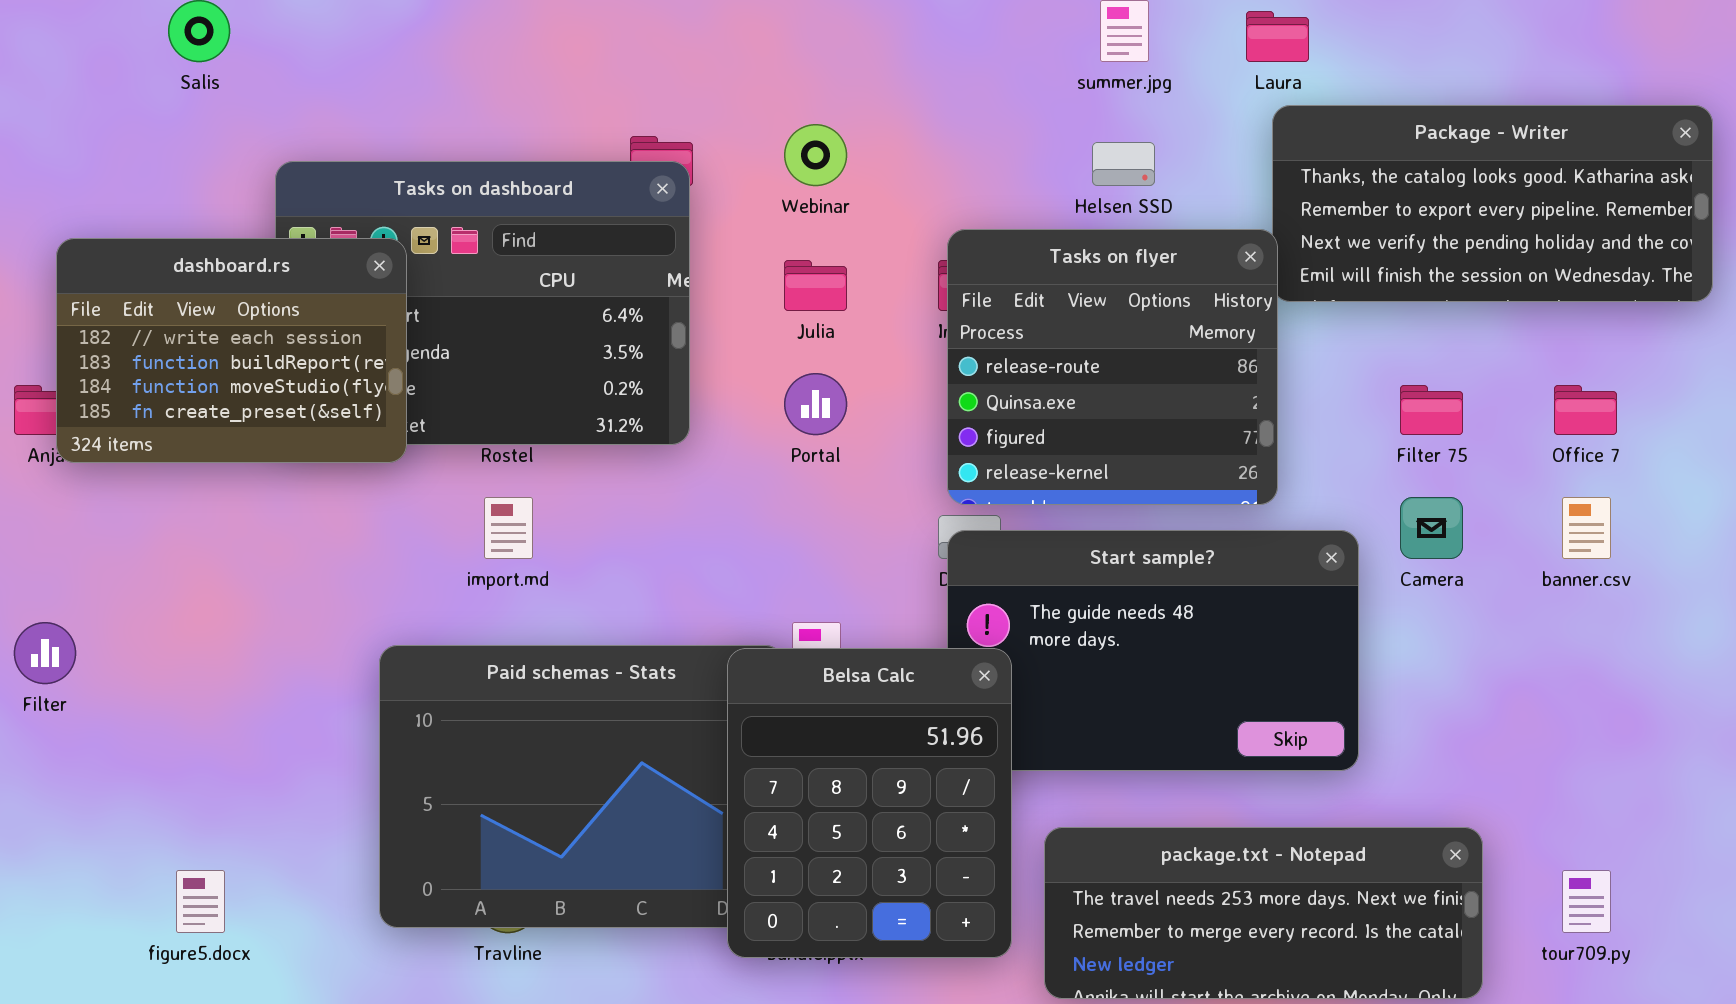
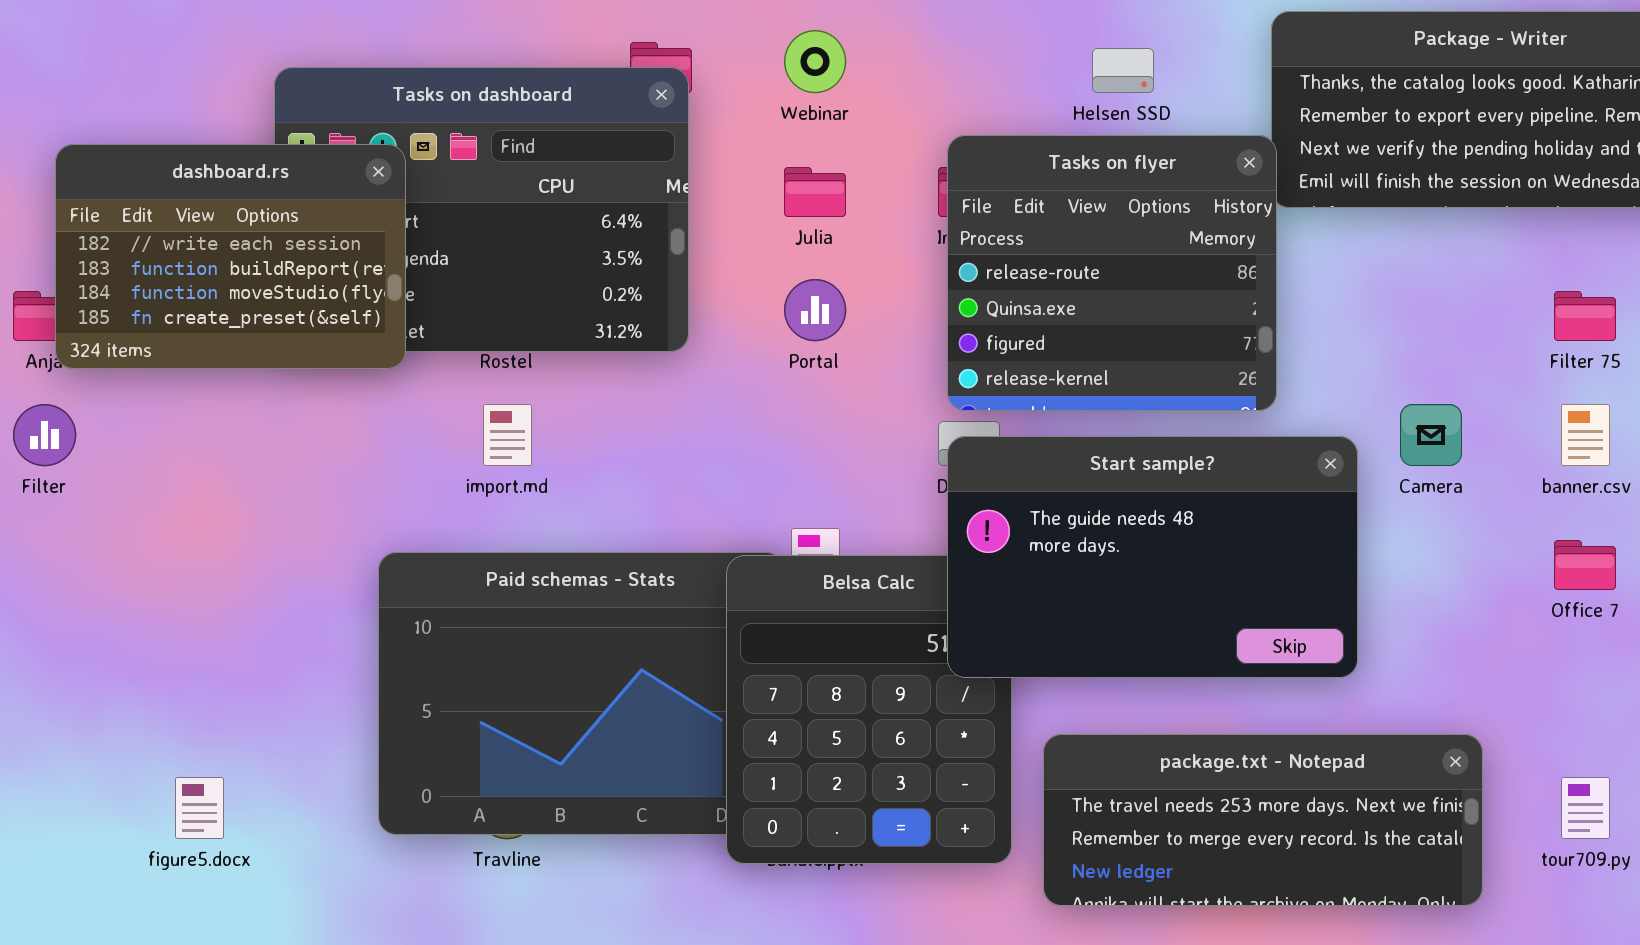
Filter 75: [1400,385,1463,435] -> [1554,291,1616,341], moved
Office 7: [1554,385,1617,435] -> [1554,540,1616,590], moved
Start sample?: [947,530,1359,771] -> [947,436,1358,678], raised
Filter: [14,622,76,684] -> [13,404,76,466], moved

